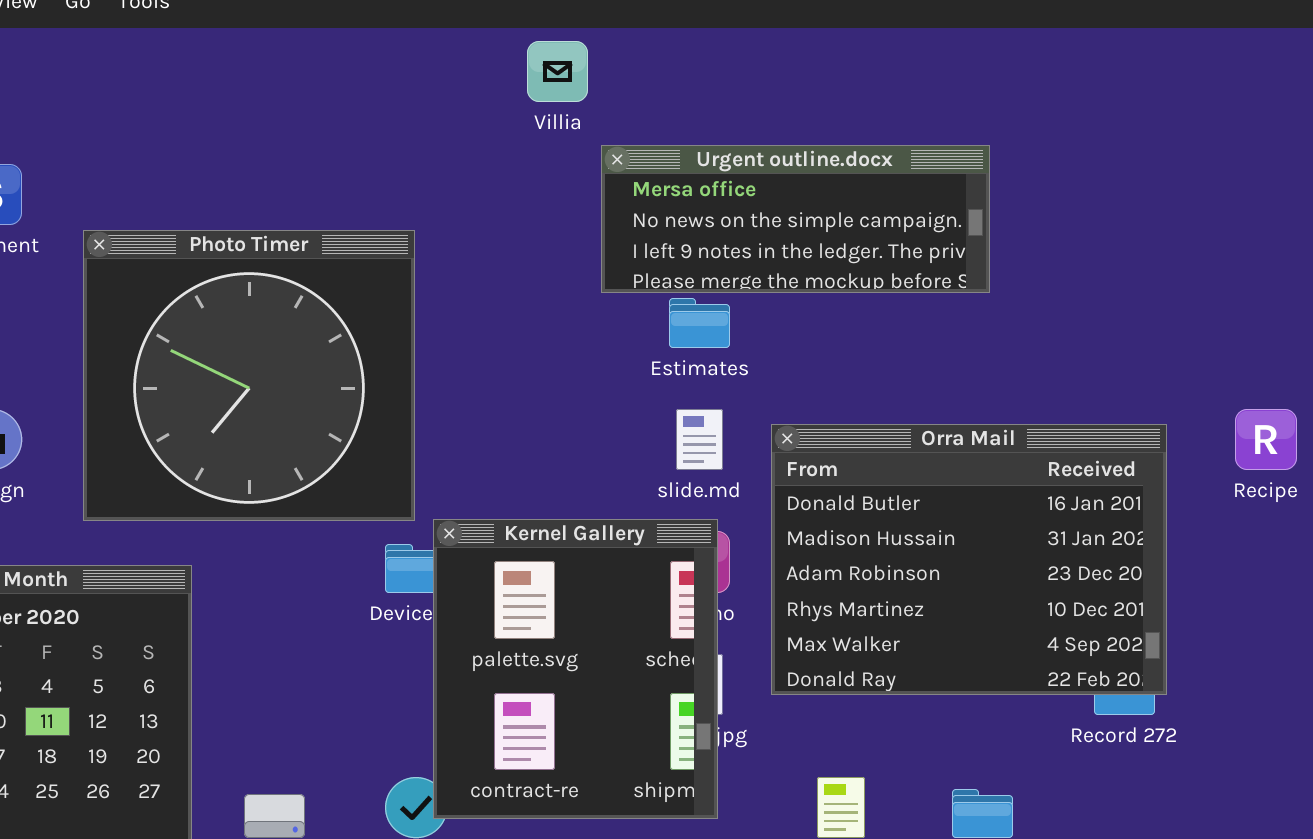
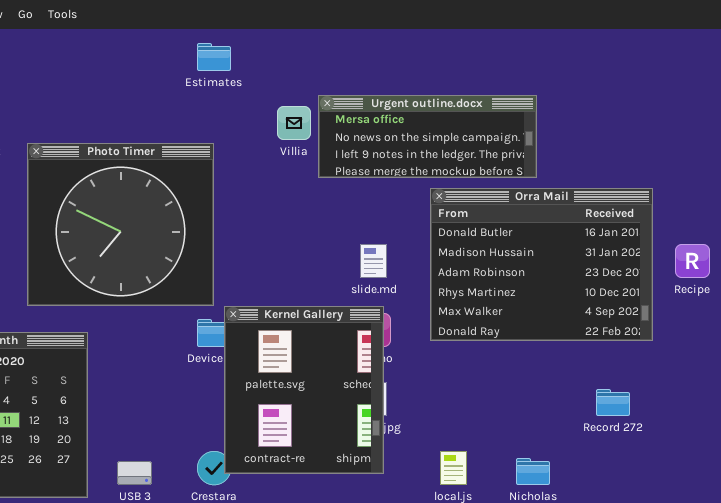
Villia: [527,41,588,102] -> [277,106,311,140], moved
Estimates: [669,298,730,348] -> [197,43,231,71], moved
Orra Mail: [771,424,1167,695] -> [430,188,653,341], moved

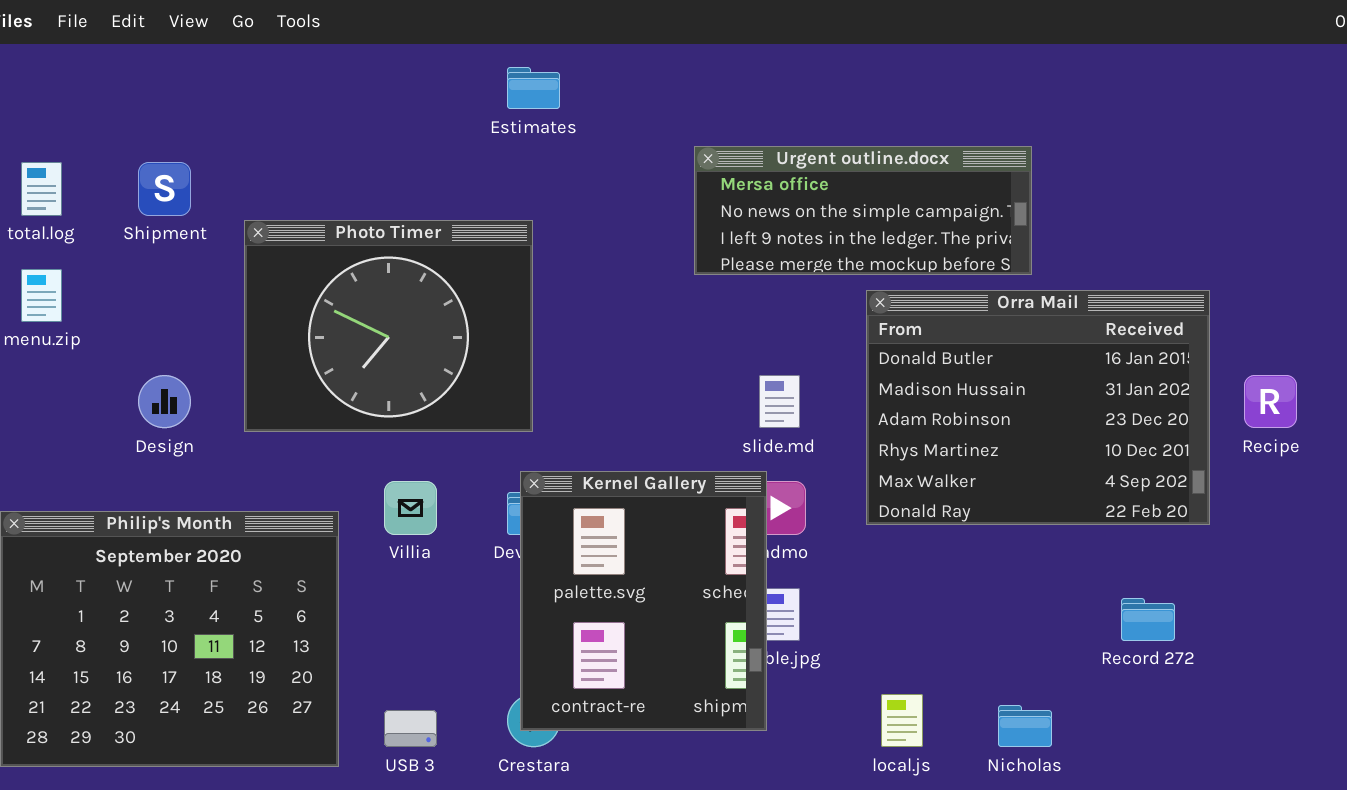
Villia: [277,106,311,140] -> [384,481,437,535], moved
Photo Timer: [27,143,214,306] -> [244,220,533,432], resized
Kernel Gallery: [224,306,384,474] -> [520,471,767,731], moved

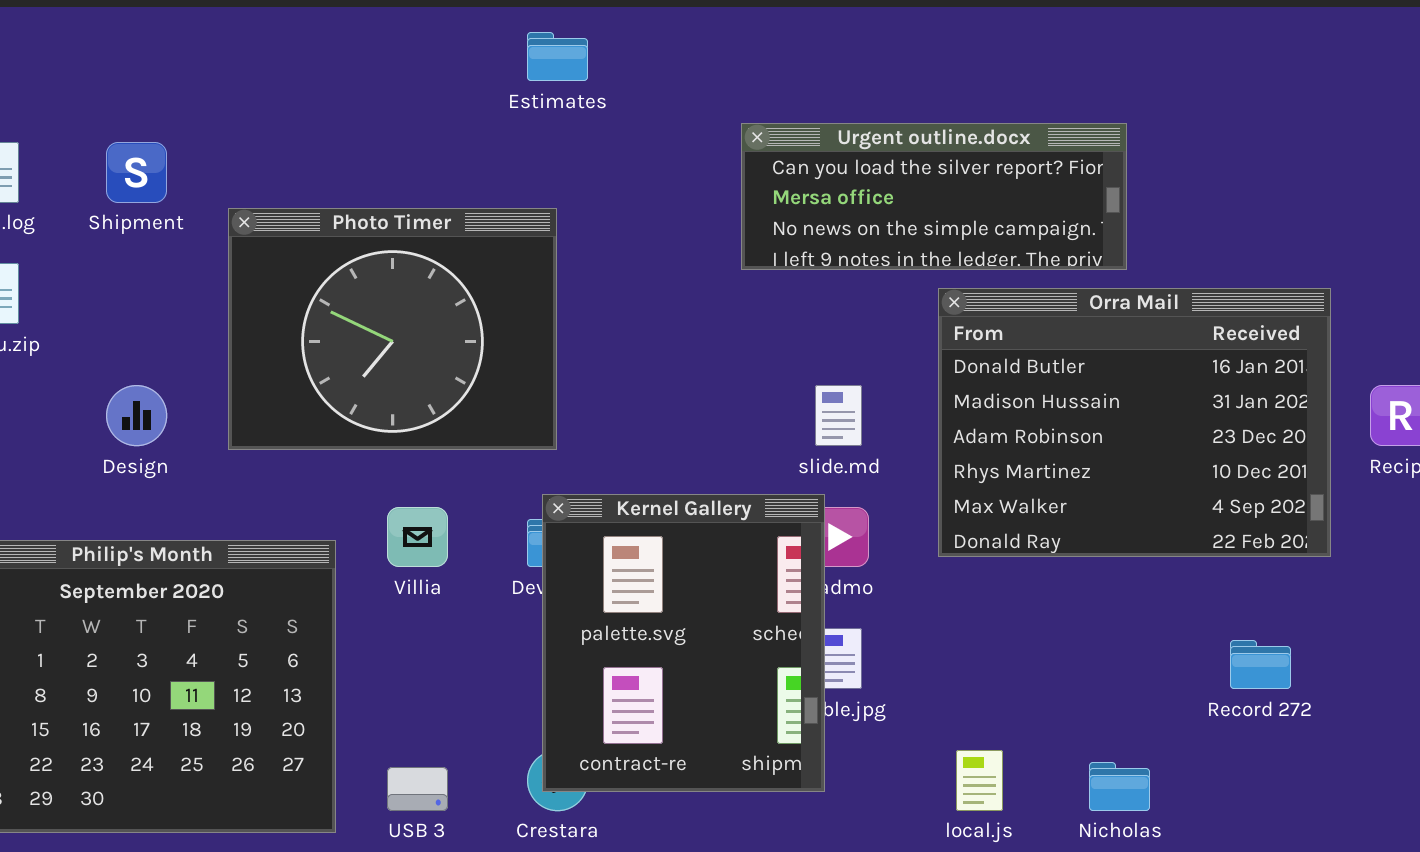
Urgent outline.docx: [694,146,1032,275] -> [741,123,1127,270], scrolled up 1 row

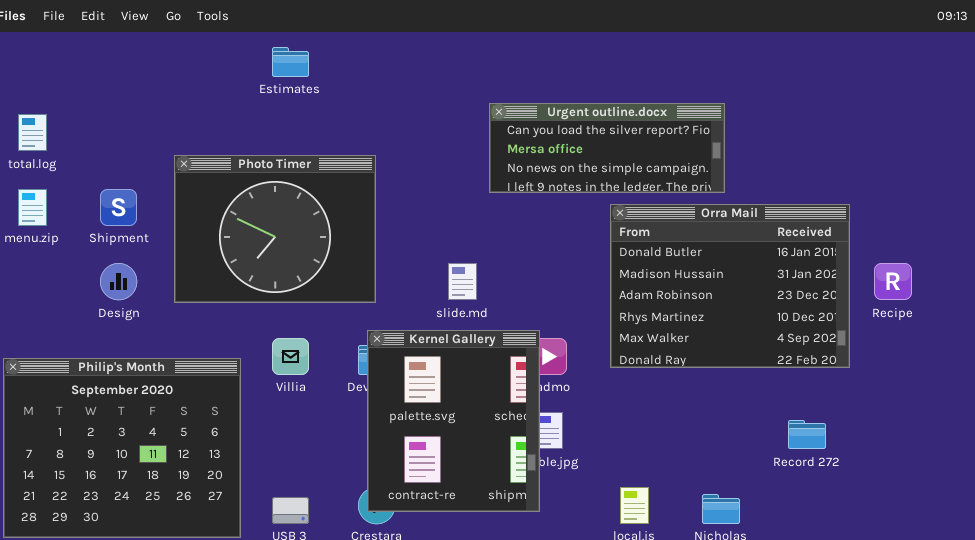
Estimates: [527,32,588,81] -> [272,47,309,77], moved
Shipment: [106,142,167,203] -> [100,189,137,226], moved
slide.md: [815,385,862,446] -> [448,263,477,300], moved

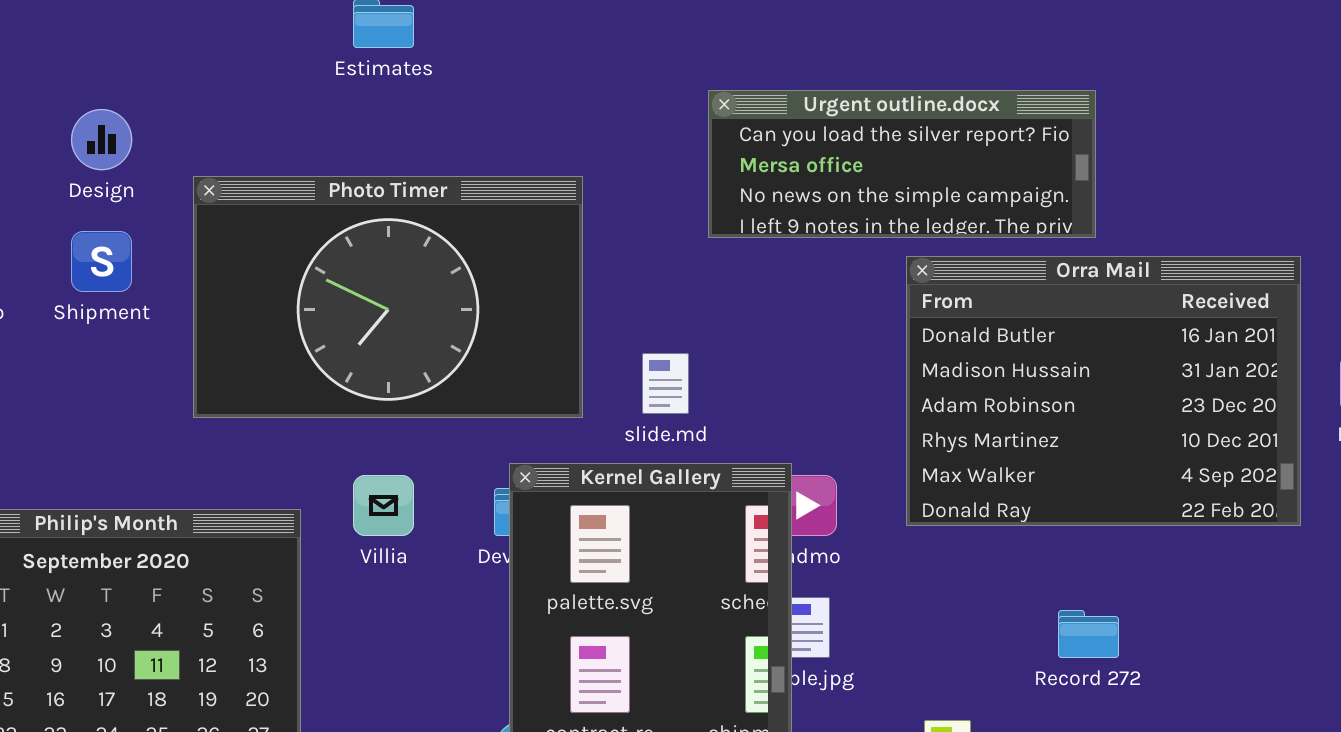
Photo Timer: [174,155,376,303] -> [193,176,583,418], resized
Design: [100,263,137,300] -> [71,109,132,170], moved
Record 272: [788,420,826,449] -> [1058,610,1119,658], moved

